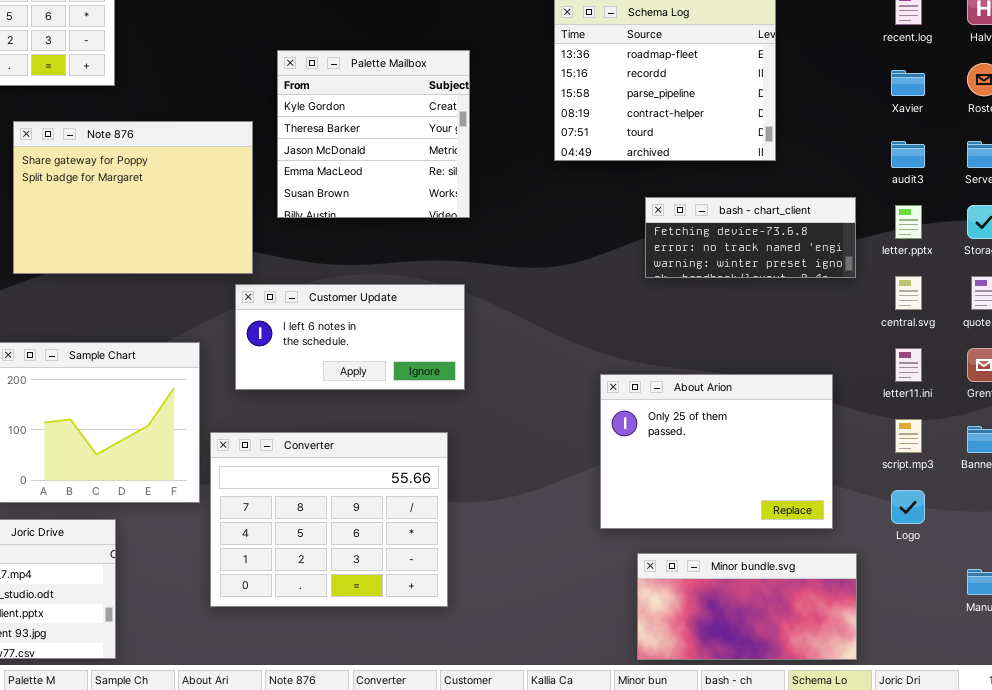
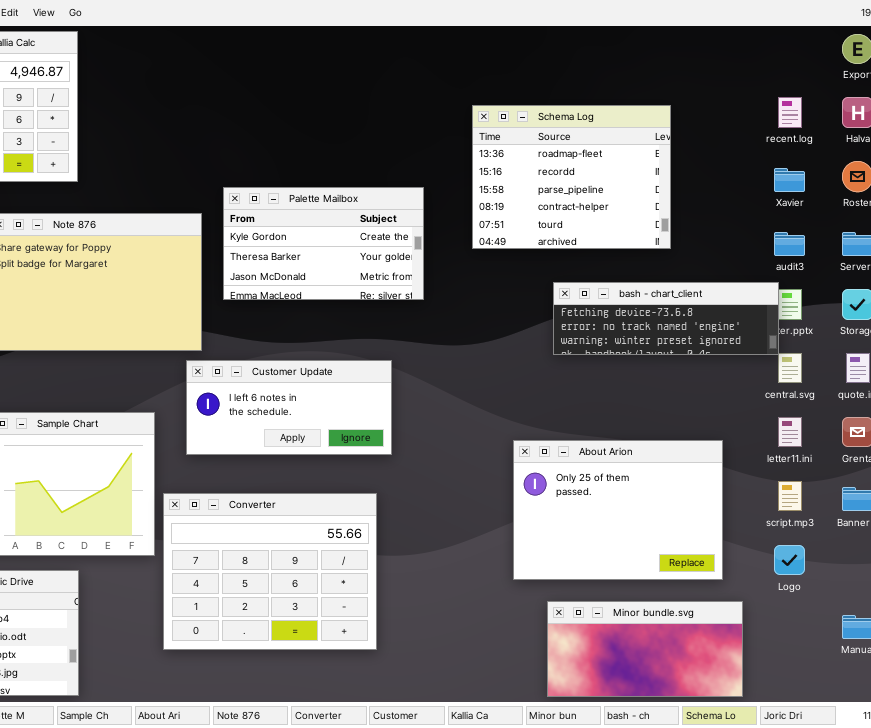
Palette Mailbox: [277,50,470,218] -> [223,187,424,300], resized
bash - chart_client: [645,197,856,278] -> [553,282,779,355], resized

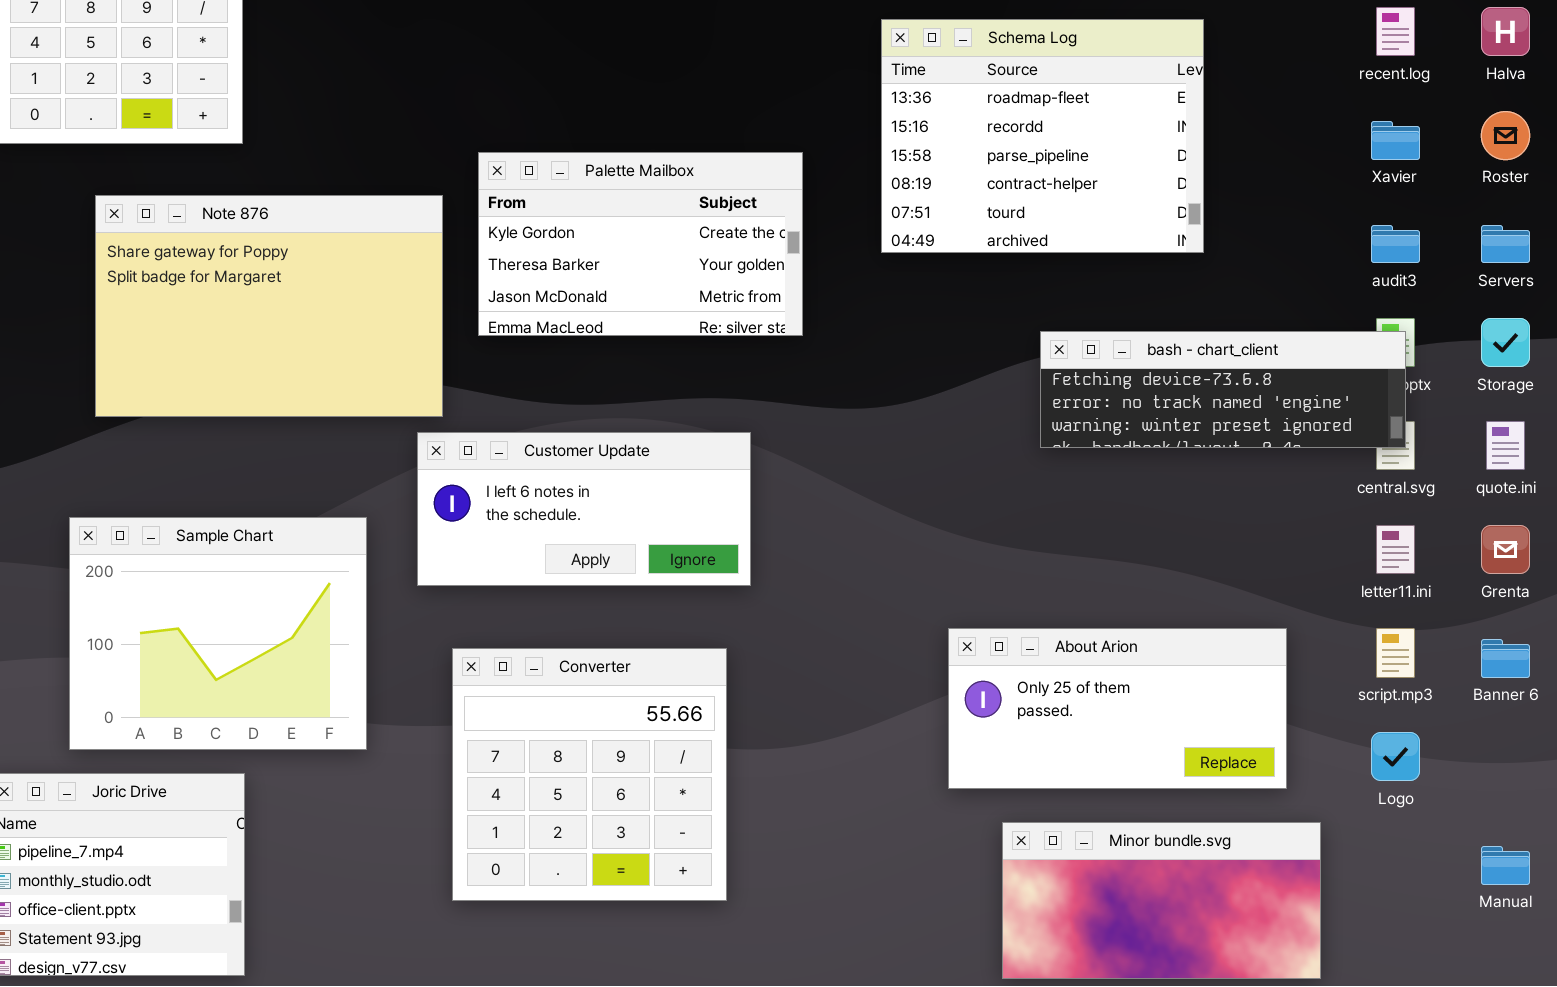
bash - chart_client: [553,282,779,355] -> [1040,331,1406,448], moved
About Arion: [513,440,723,580] -> [948,628,1287,789], resized
Converter: [163,493,377,650] -> [452,648,727,901], resized

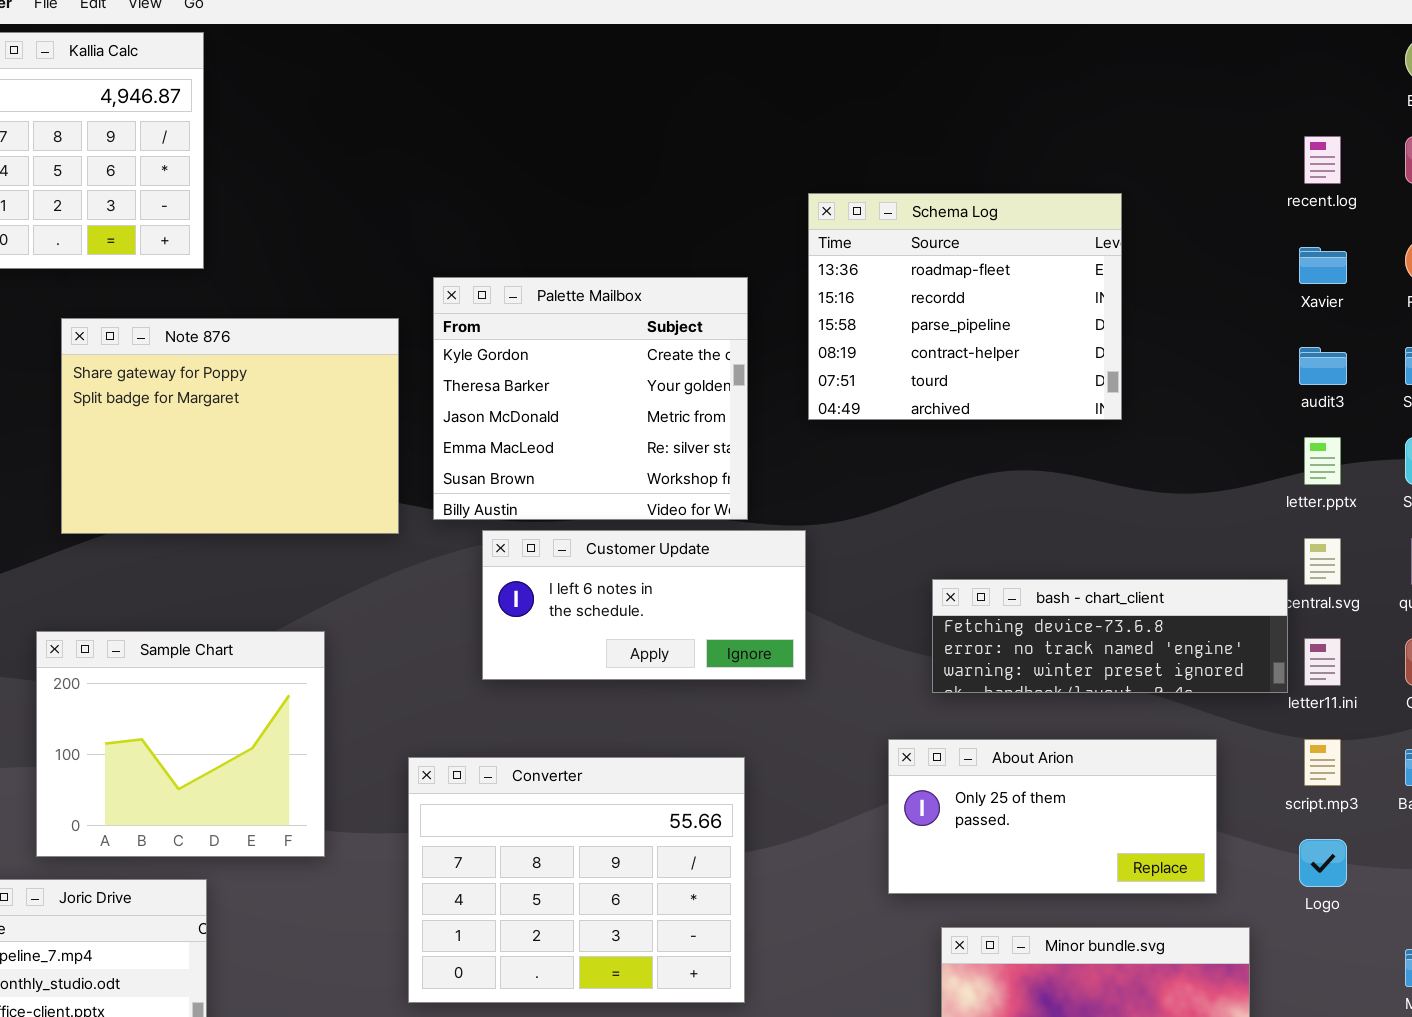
Schema Log: [881,19,1204,253] -> [808,193,1122,420], moved
Palette Mailbox: [478,152,803,336] -> [433,277,748,520], resized
bash - chart_client: [1040,331,1406,448] -> [932,579,1288,693], moved
Customer Update: [417,432,751,586] -> [482,530,806,680], moved
Converter: [452,648,727,901] -> [408,757,745,1003], resized

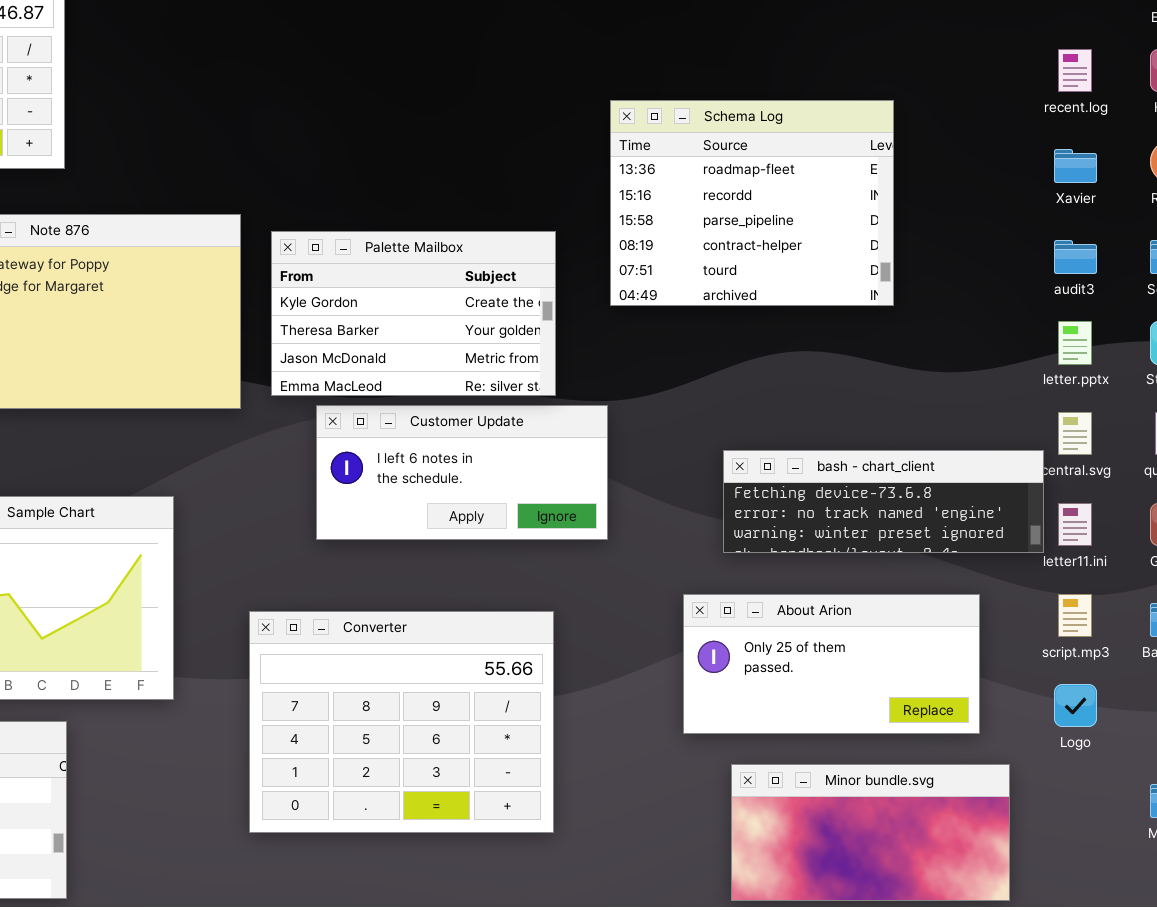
Palette Mailbox: [433,277,748,520] -> [271,231,556,396], resized

